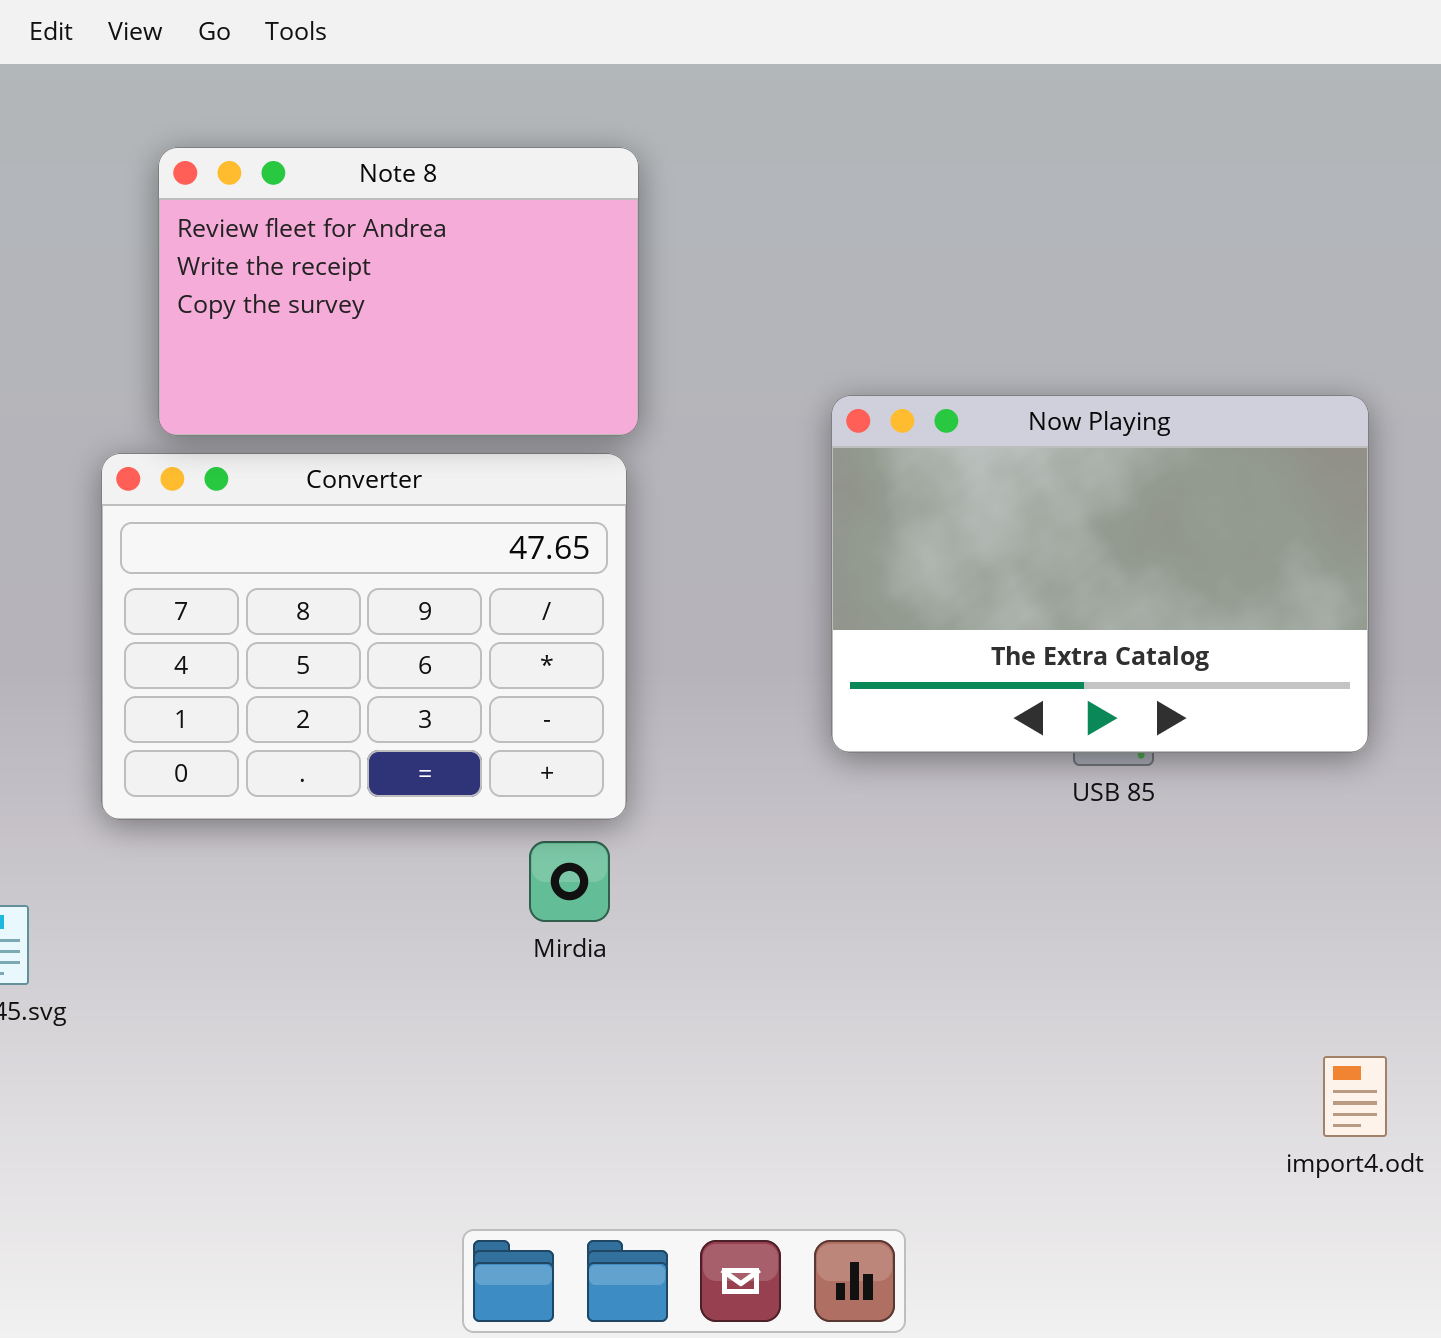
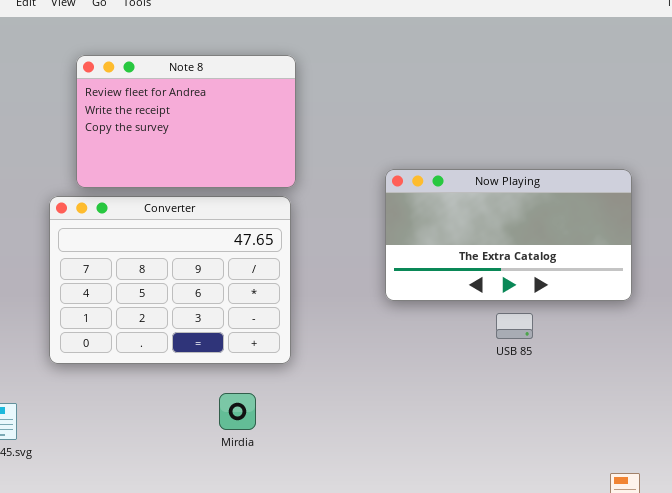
Now Playing: [831,395,1369,753] -> [385,169,632,301], resized
Mirdia: [529,841,610,922] -> [219,393,256,430], moved

